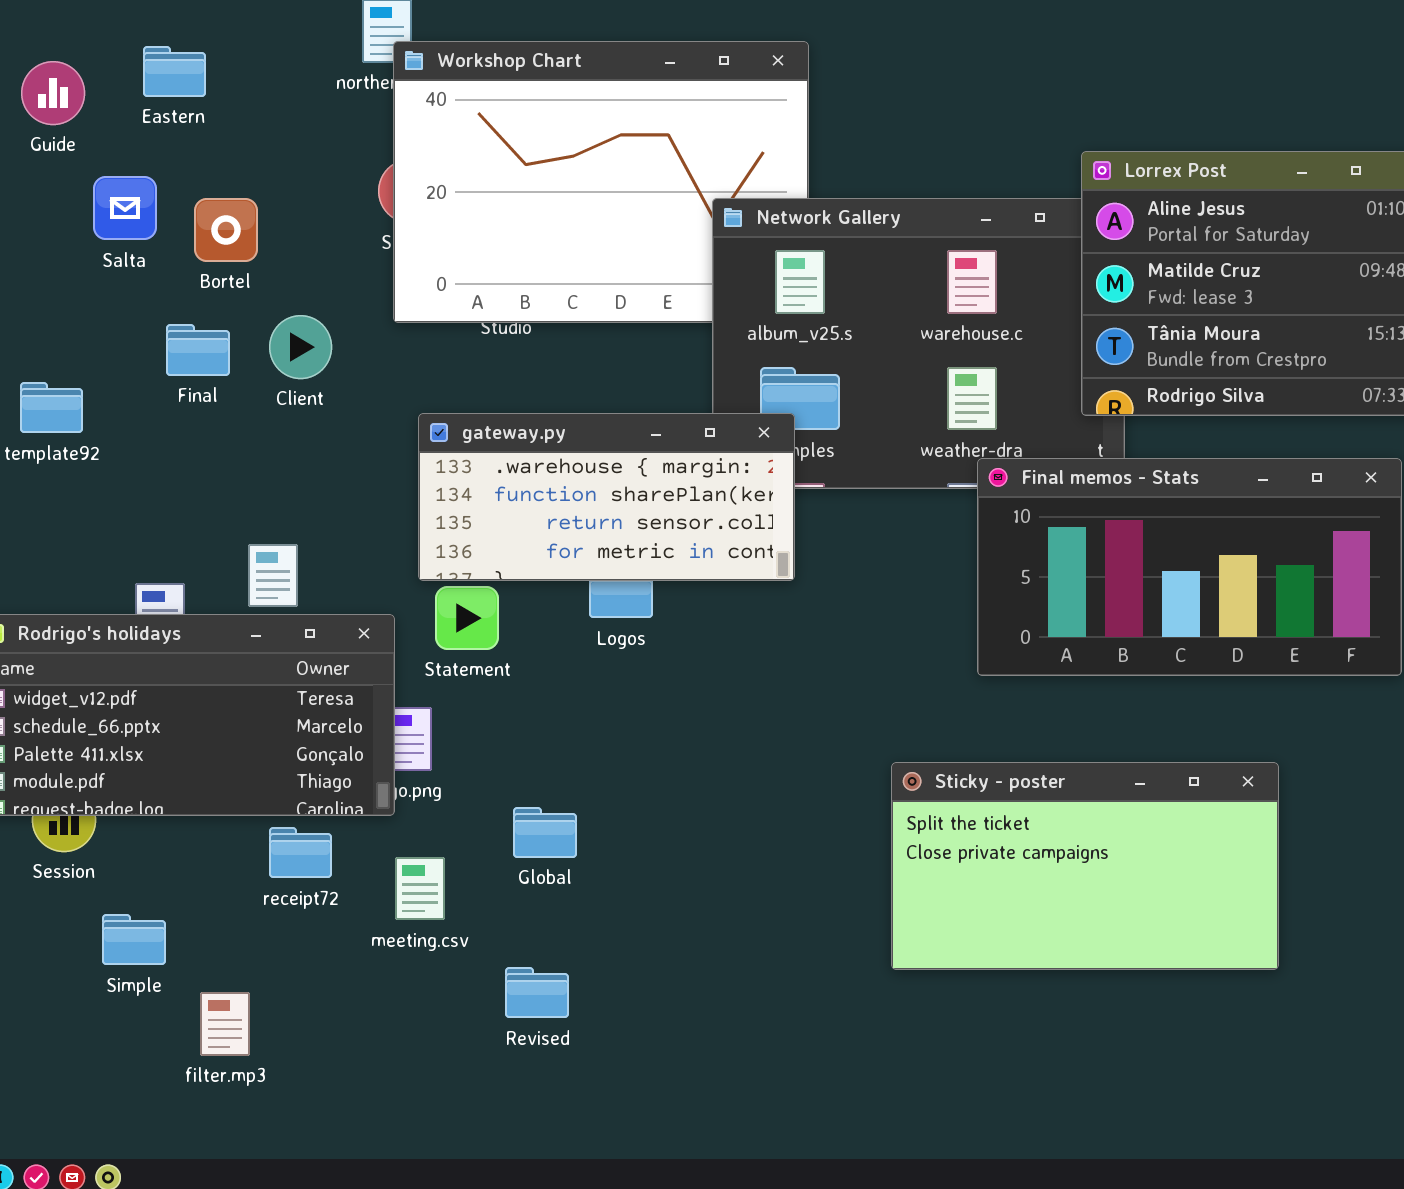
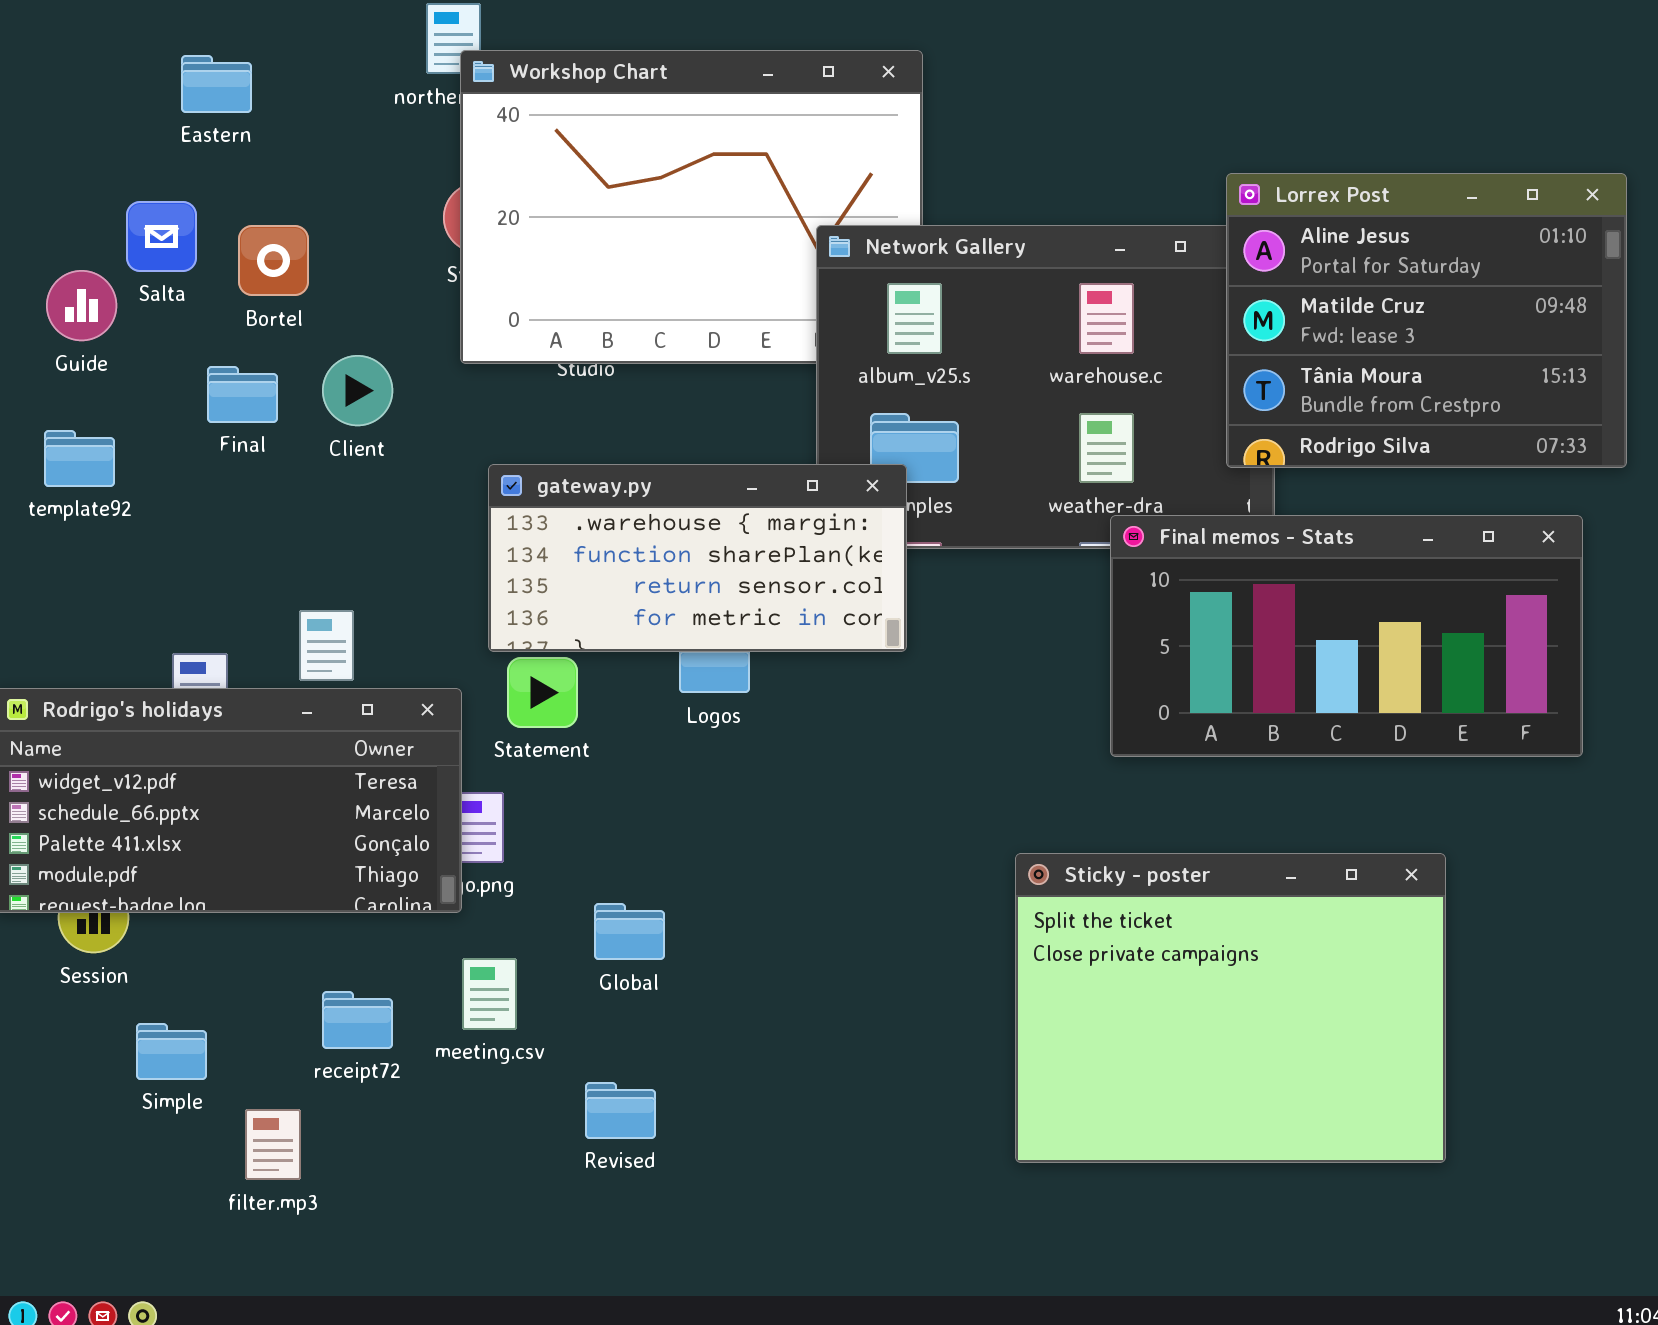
Guide: [21,61,85,125] -> [46,270,117,341], moved
Sticky - poster: [891,762,1279,970] -> [1015,853,1446,1163], resized
receipt72: [269,827,332,878] -> [322,991,393,1049], moved

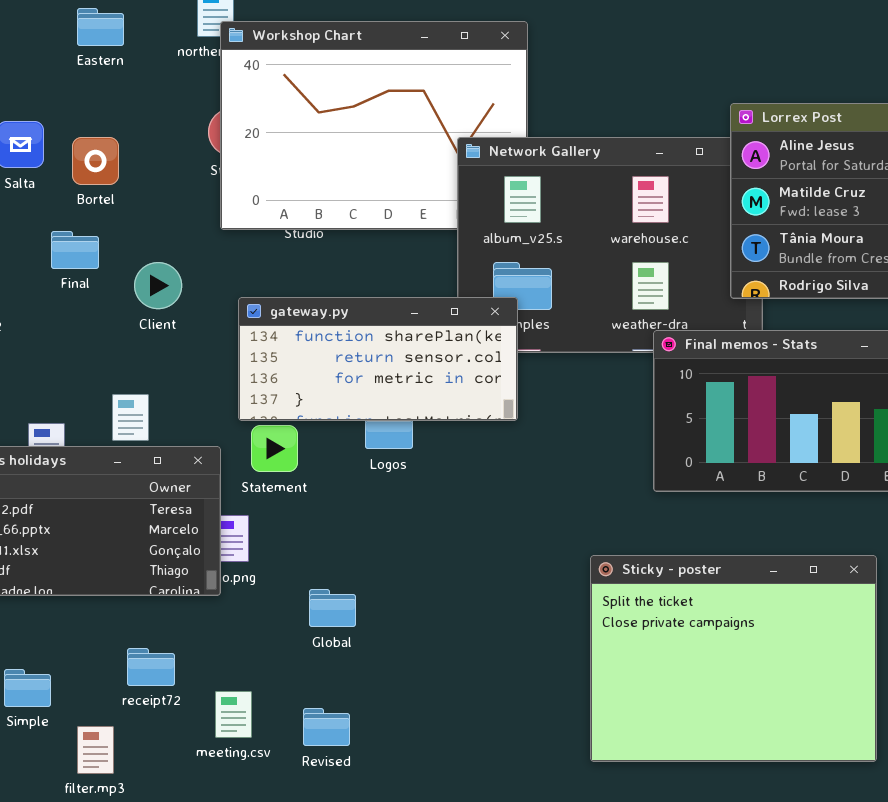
Eastern: [181,55,252,113] -> [77,8,124,46], moved
Client: [322,355,393,426] -> [134,262,182,309], moved
gateway.py: [488,464,907,652] -> [238,297,518,421], scrolled down 1 row
meeting.csv: [462,958,517,1030] -> [215,691,252,738], moved

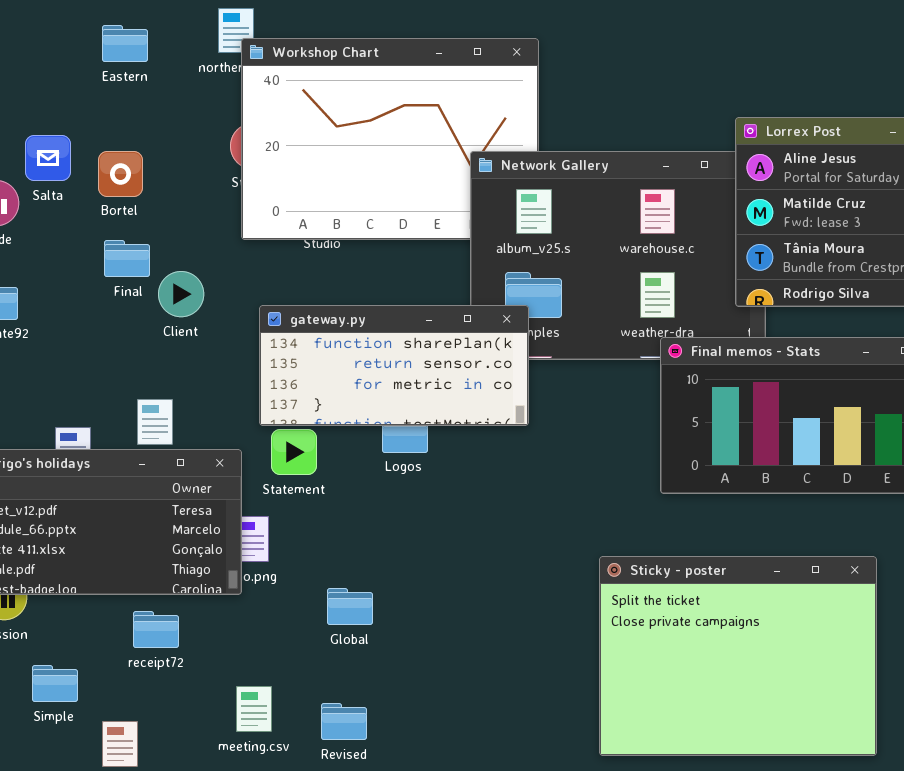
Final: [51,231,99,269] -> [104,240,150,277], moved
receipt72: [127,648,175,686] -> [133,611,179,648], moved

